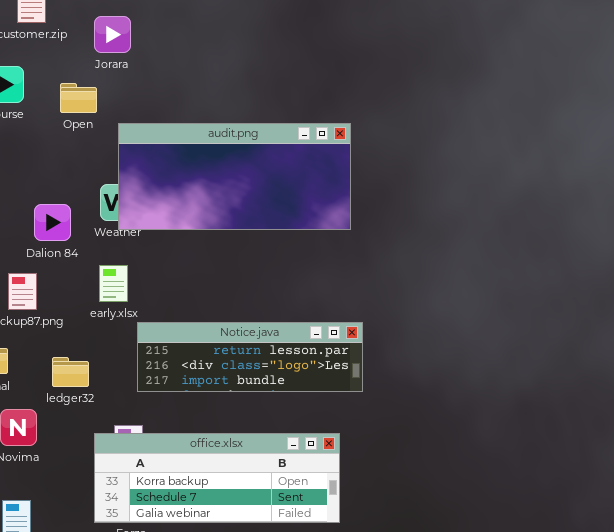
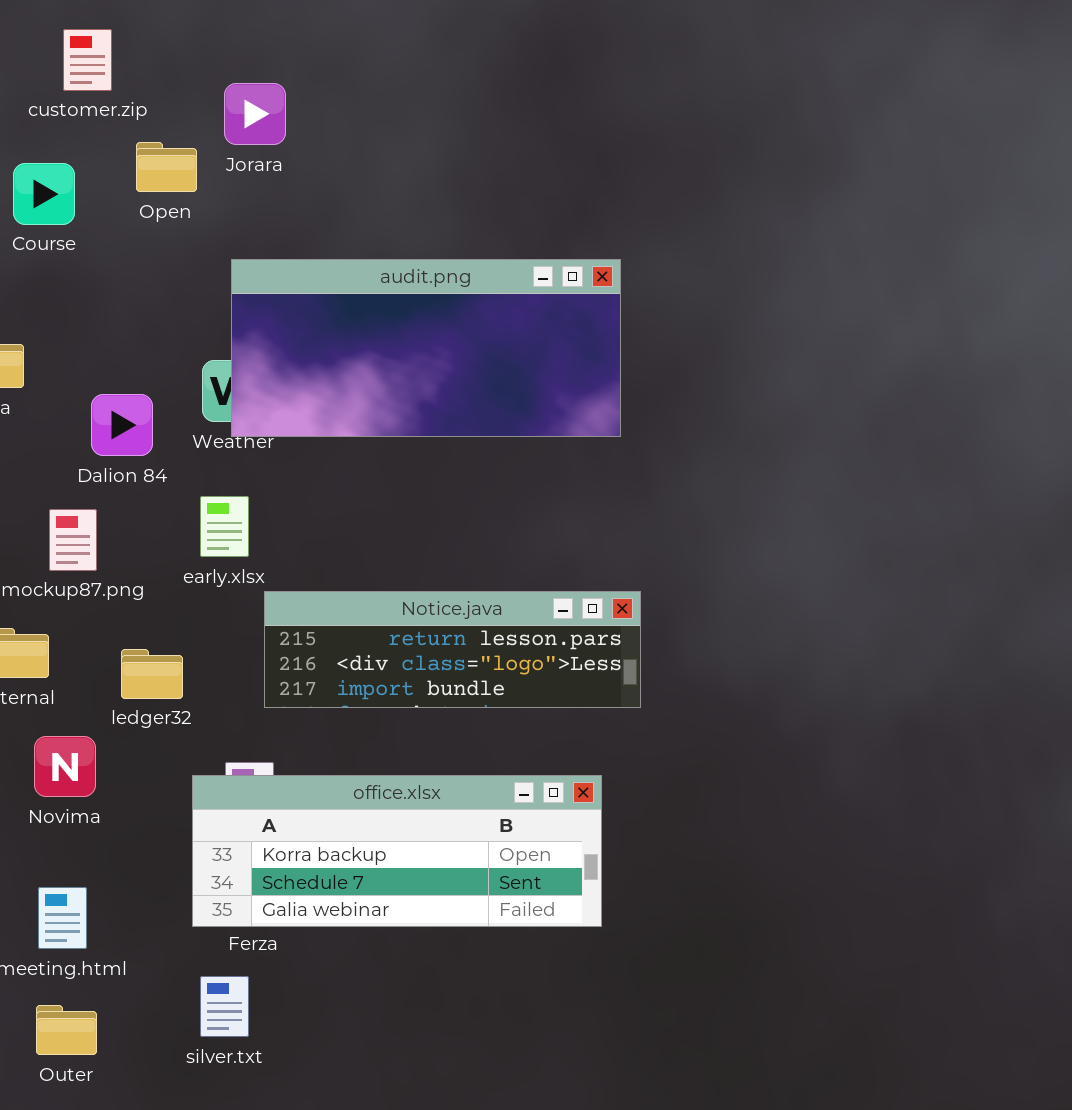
Jorara: [94,16,131,53] -> [224,83,286,145], moved
Open: [60,83,97,113] -> [136,142,197,192], moved

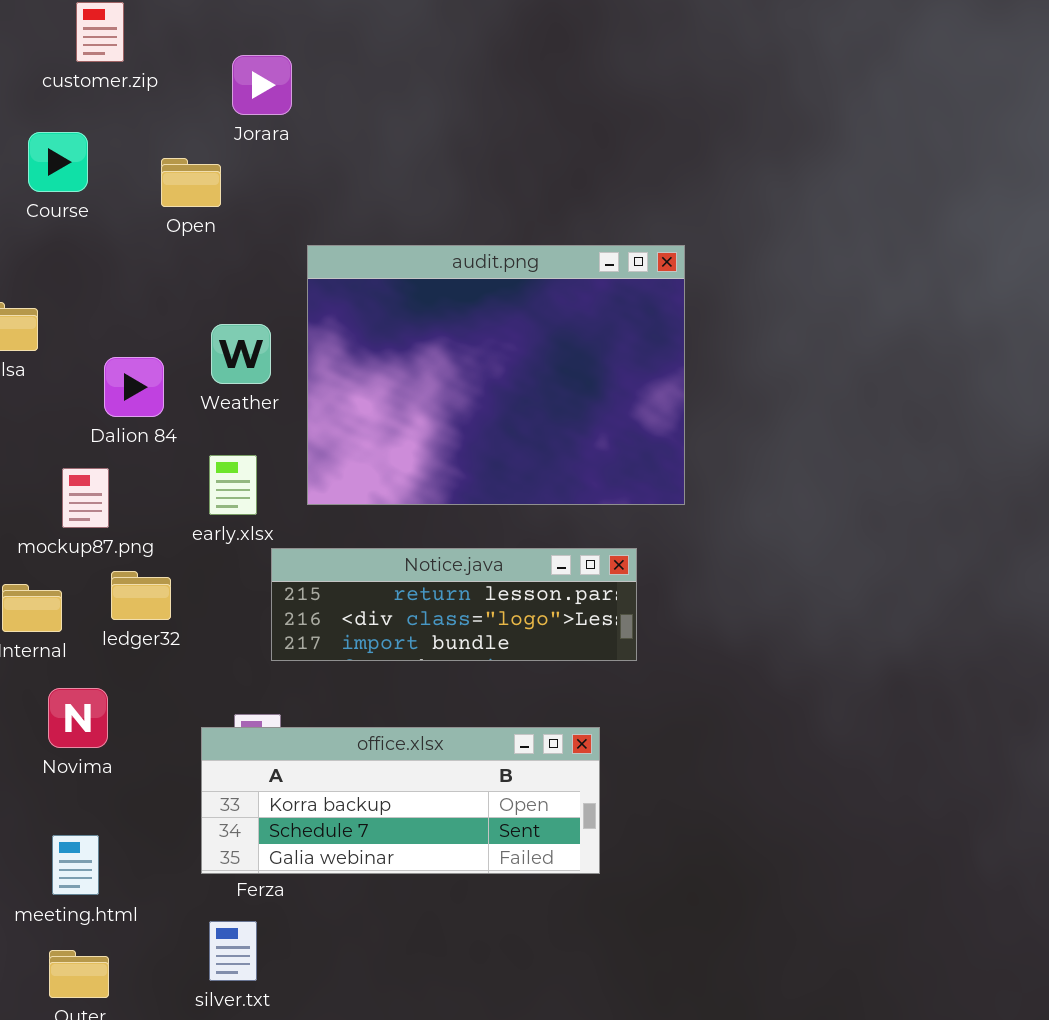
Open: [136,142,197,192] -> [161,158,221,207], moved
audit.png: [231,259,621,437] -> [307,245,685,505], moved, resized
ledger32: [121,649,183,699] -> [111,571,171,620], moved

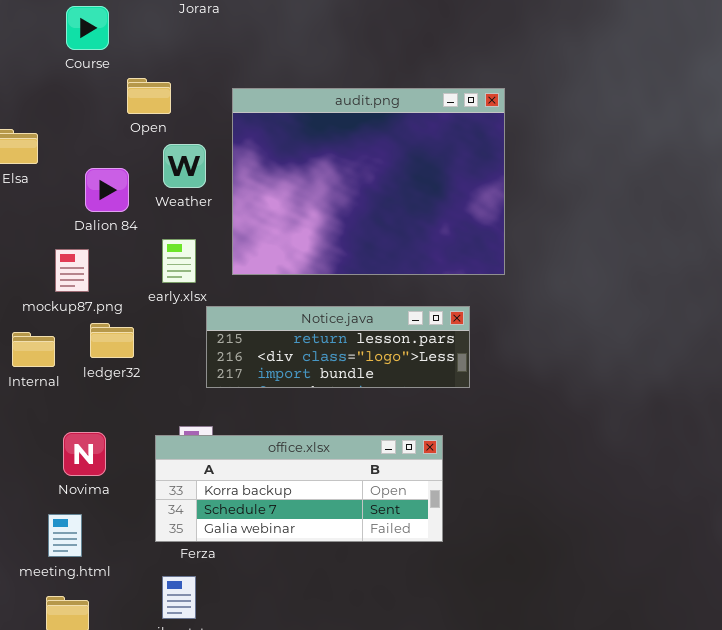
Course: [28,132,88,192] -> [66,6,109,50], moved
Open: [161,158,221,207] -> [127,78,171,114], moved
Novima: [48,688,108,748] -> [63,432,106,476], moved

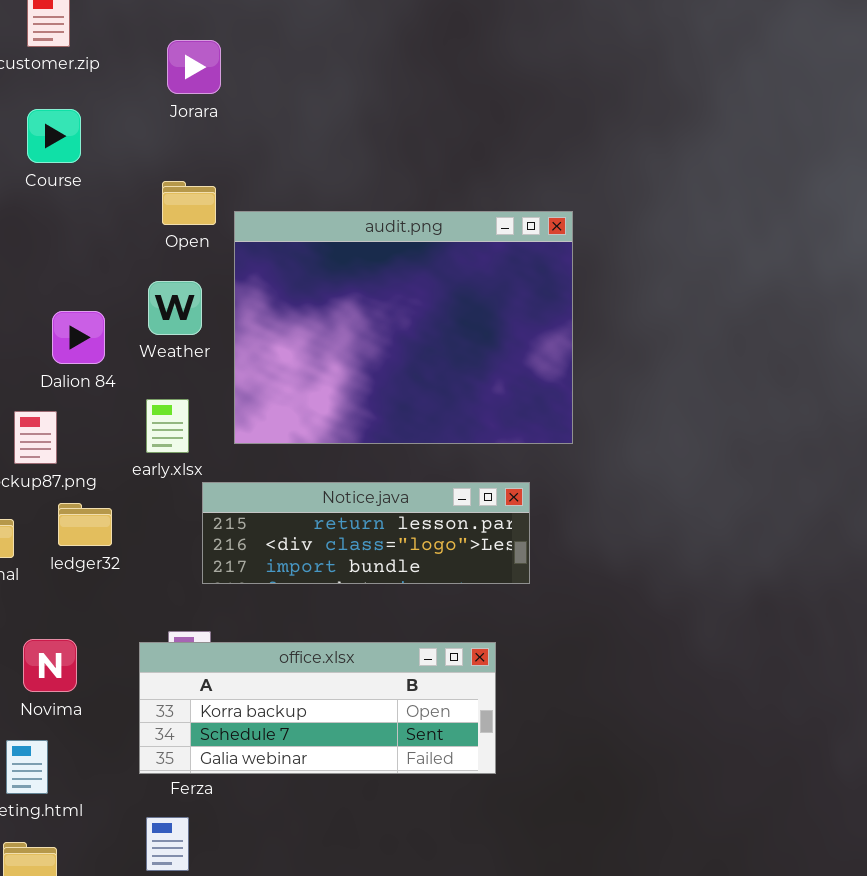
Open: [127,78,171,114] -> [162,181,216,225], moved

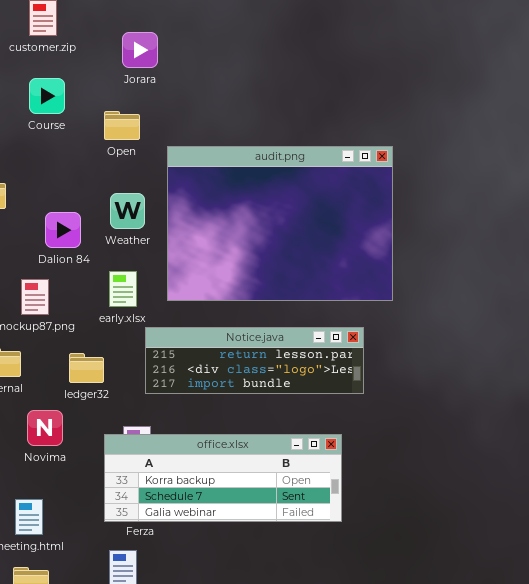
Open: [162,181,216,225] -> [104,111,140,140], moved
ledger32: [58,503,112,546] -> [69,353,104,383], moved
Novima: [23,639,77,692] -> [27,410,63,446], moved

